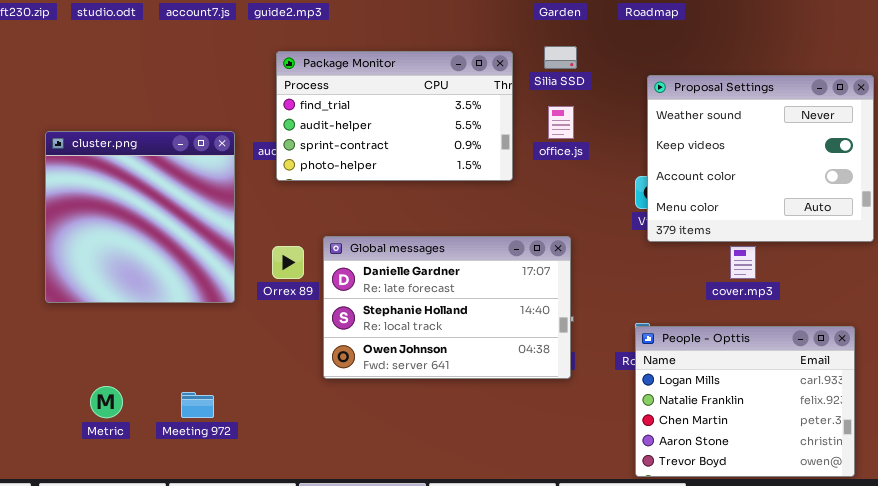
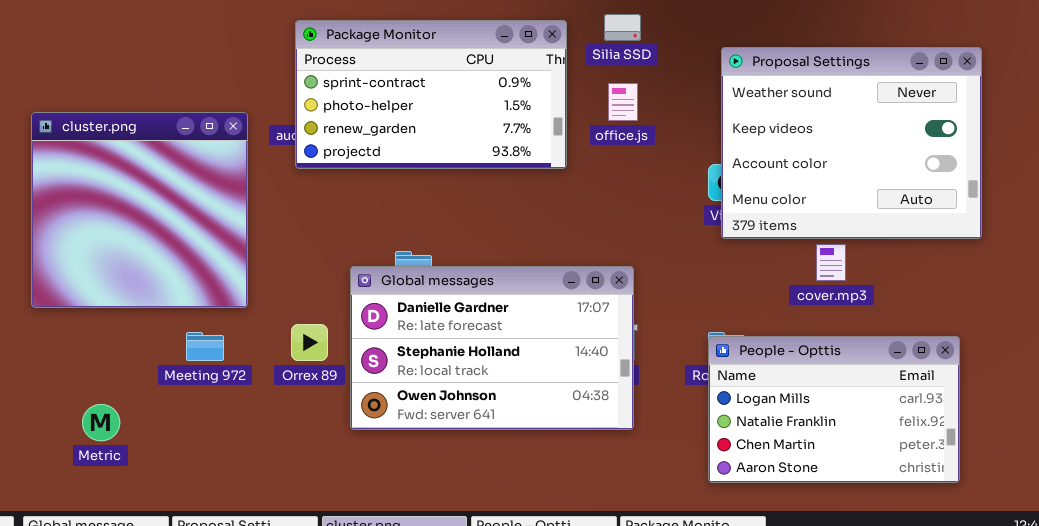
Package Monitor: [276,51,513,181] -> [295,20,567,169], scrolled down 2 rows
Global messages: [323,236,571,379] -> [350,266,634,430], moved
Orrex 89: [272,246,304,279] -> [291,324,328,361], moved
People - Opttis: [635,326,855,477] -> [708,336,960,483], resized
Meeting 972: [181,392,214,418] -> [186,332,224,361], moved

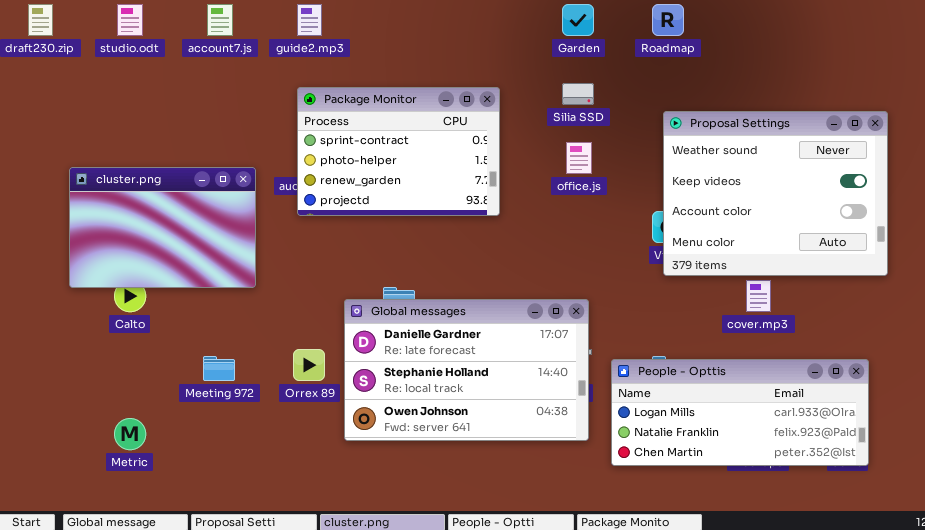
Package Monitor: [295,20,567,169] -> [297,87,500,216], resized
cluster.png: [31,112,248,308] -> [69,167,256,288], resized
People - Opttis: [708,336,960,483] -> [611,359,869,466], resized

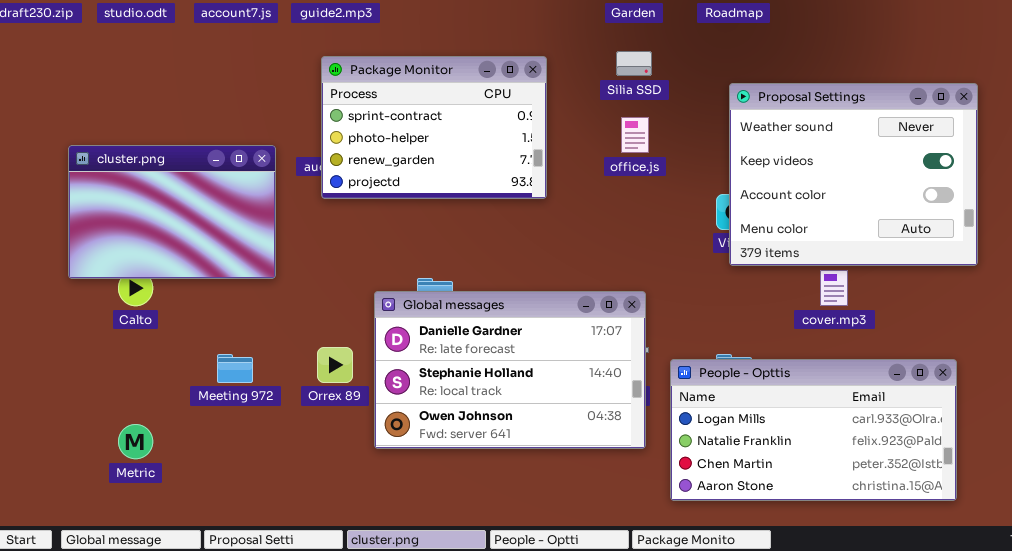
People - Opttis: [611,359,869,466] -> [670,359,957,501], resized

